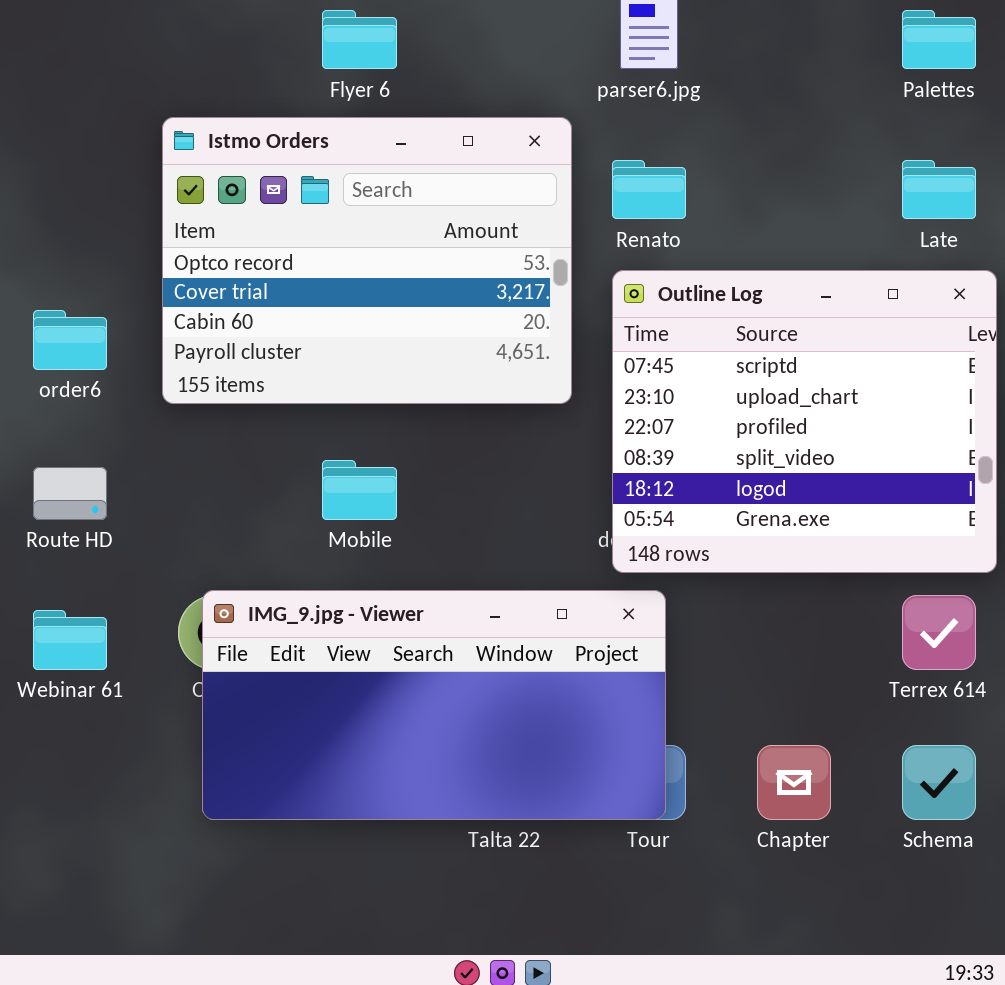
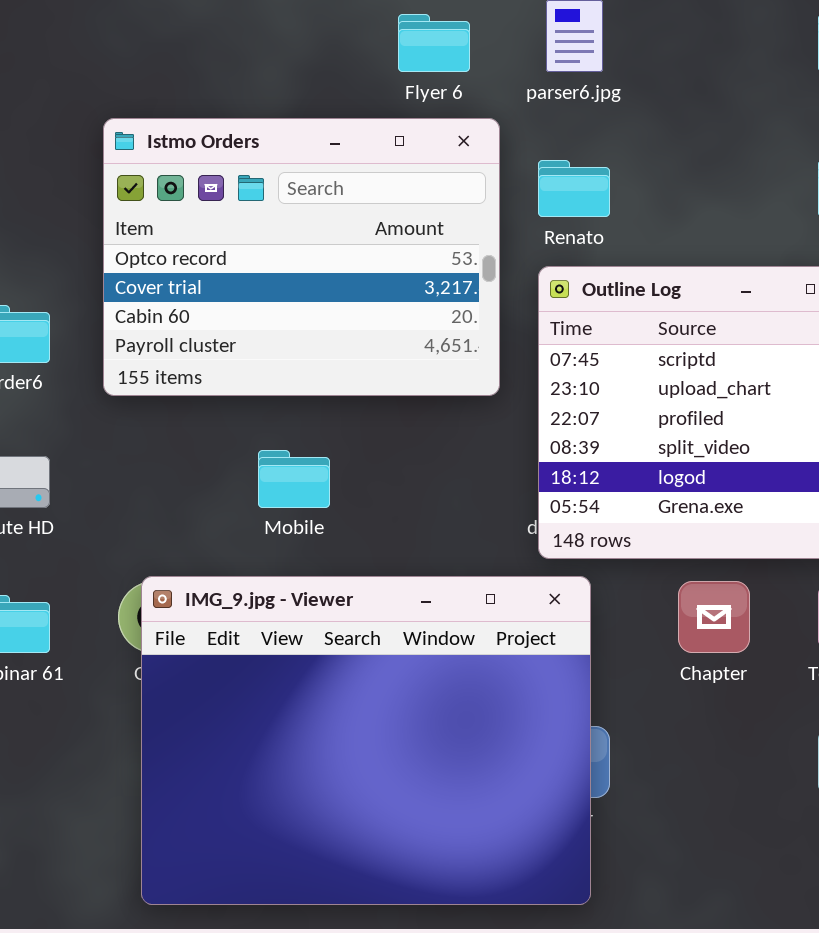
Flyer 6: [322,10,397,69] -> [398,14,470,72], moved
IMG_9.jpg - Viewer: [202,590,666,820] -> [141,576,591,905], resized
Chapter: [757,745,831,820] -> [678,581,750,653], moved

